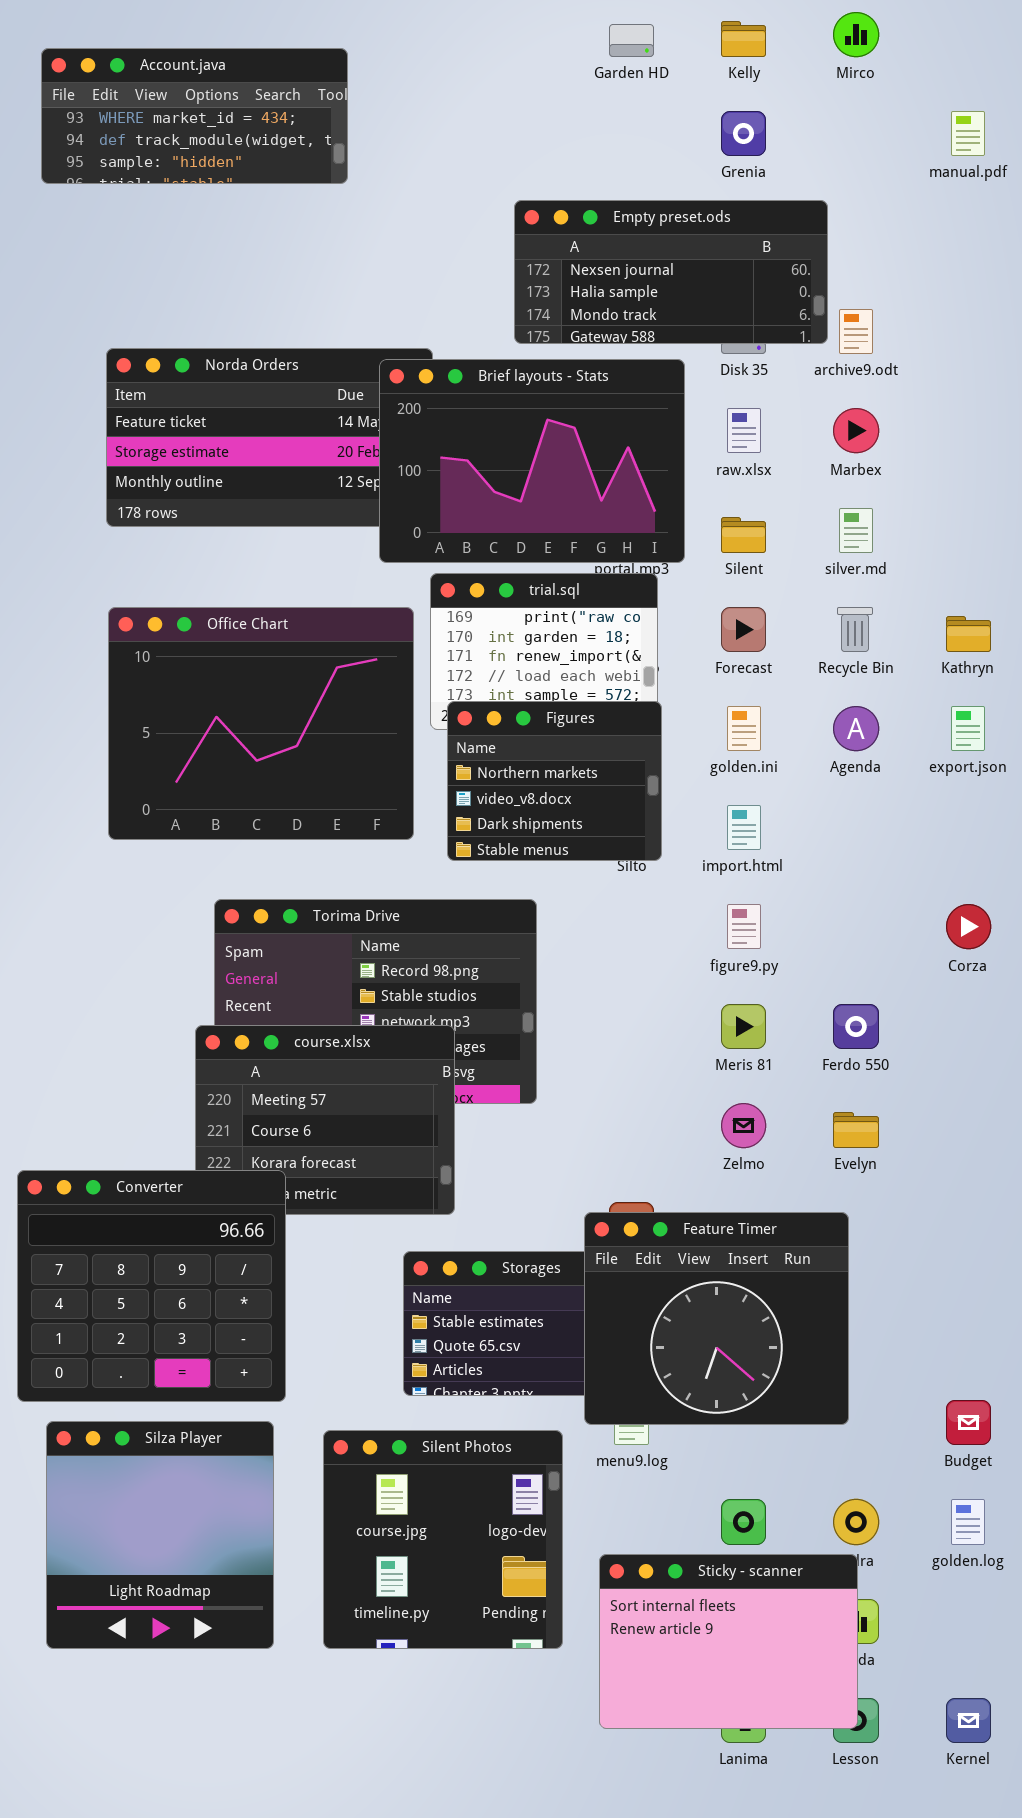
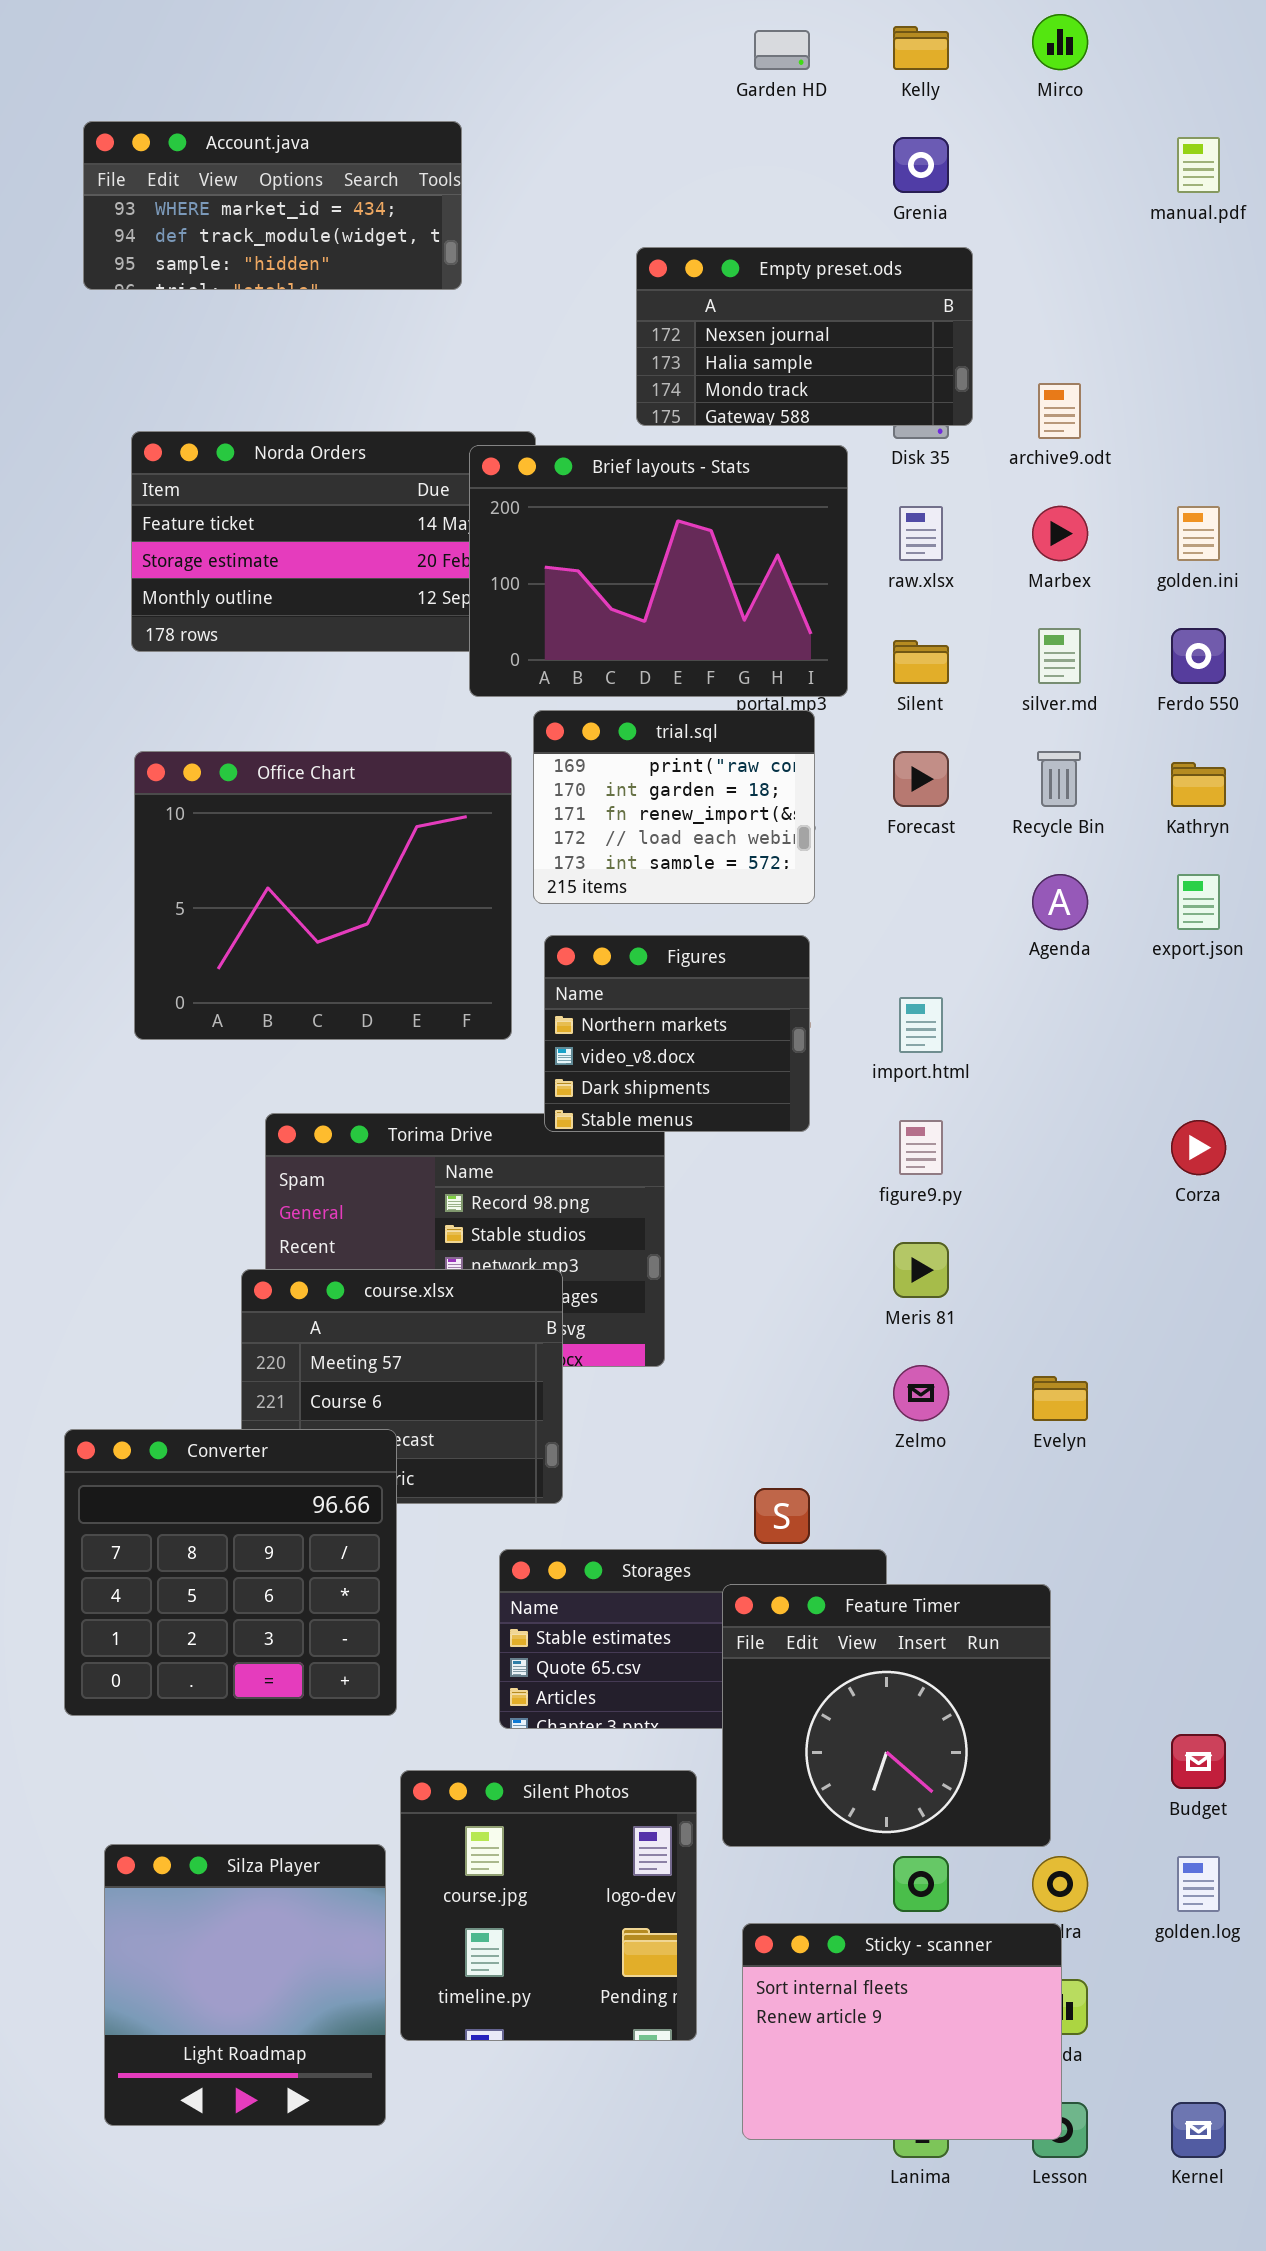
Account.java: [41,48,348,184] -> [83,121,462,290], moved
Empty preset.ods: [514,200,828,344] -> [636,247,973,426], resized
Figures: [447,701,662,861] -> [544,935,810,1132], moved
golden.ini: [727,706,761,751] -> [1177,506,1220,561], moved
Ferdo 550: [833,1004,879,1049] -> [1171,628,1226,684], moved
Converter: [17,1170,286,1402] -> [64,1429,397,1716], moved
Feature Timer: [584,1212,849,1425] -> [722,1584,1051,1847], moved
Silza Player: [46,1421,274,1649] -> [104,1844,386,2126], moved

